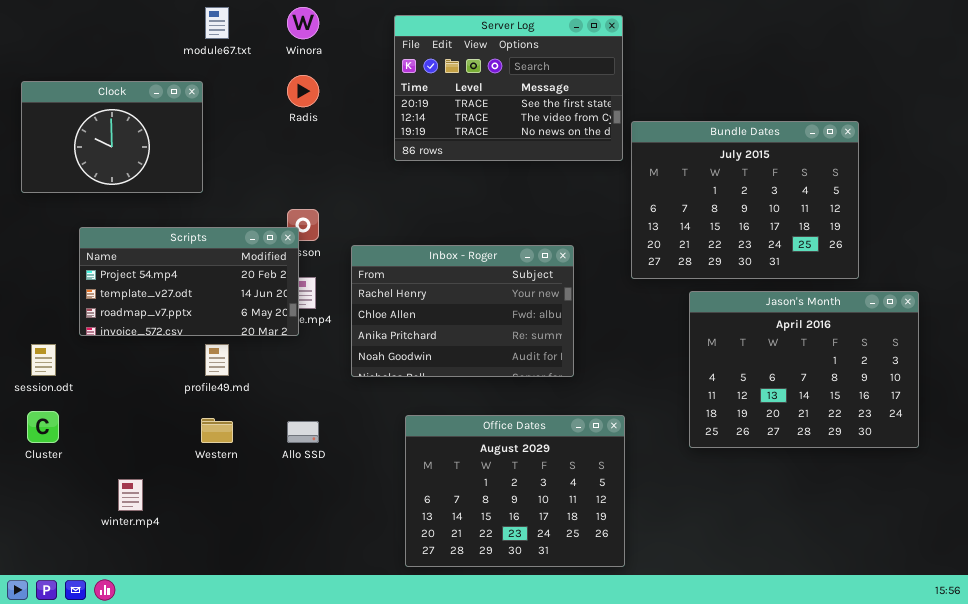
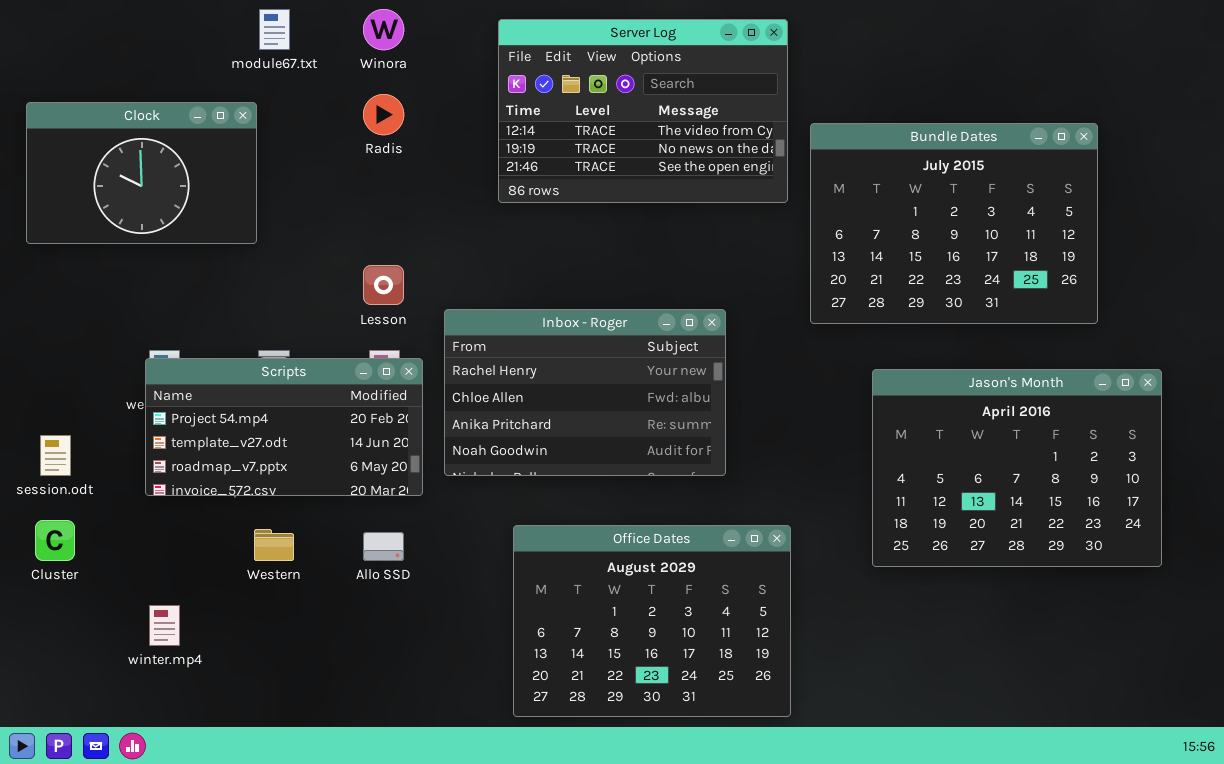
Server Log: [394,15,623,161] -> [498,19,788,203], scrolled down 1 row
Bundle Dates: [631,121,859,279] -> [810,123,1098,324], moved
Scripts: [79,227,299,336] -> [145,358,423,496], moved

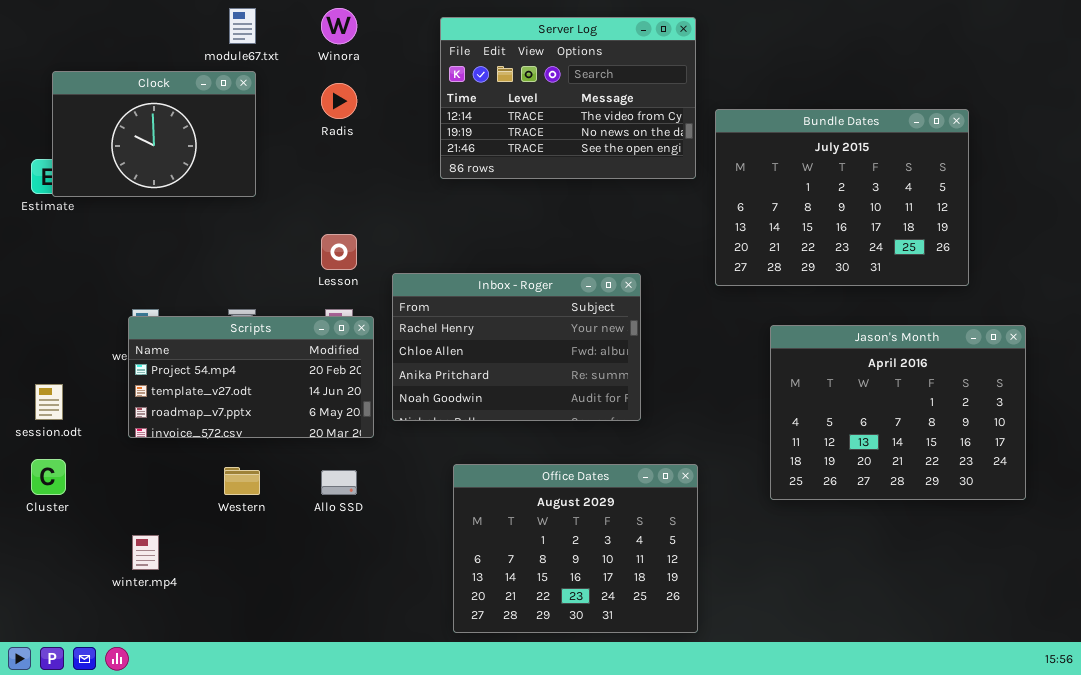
Clock: [26,102,257,244] -> [52,71,256,197], moved

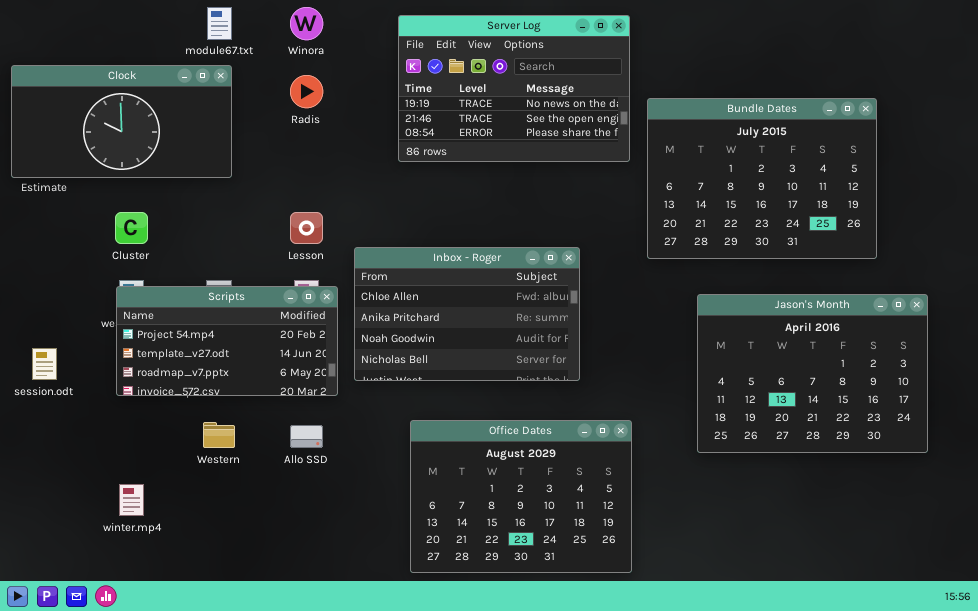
Server Log: [440,17,696,179] -> [398,15,630,162], scrolled down 1 row
Clock: [52,71,256,197] -> [11,65,232,178], resized
Inbox - Roger: [392,273,641,421] -> [354,247,580,381], scrolled down 1 row
Cluster: [31,459,66,495] -> [115,212,148,244], moved

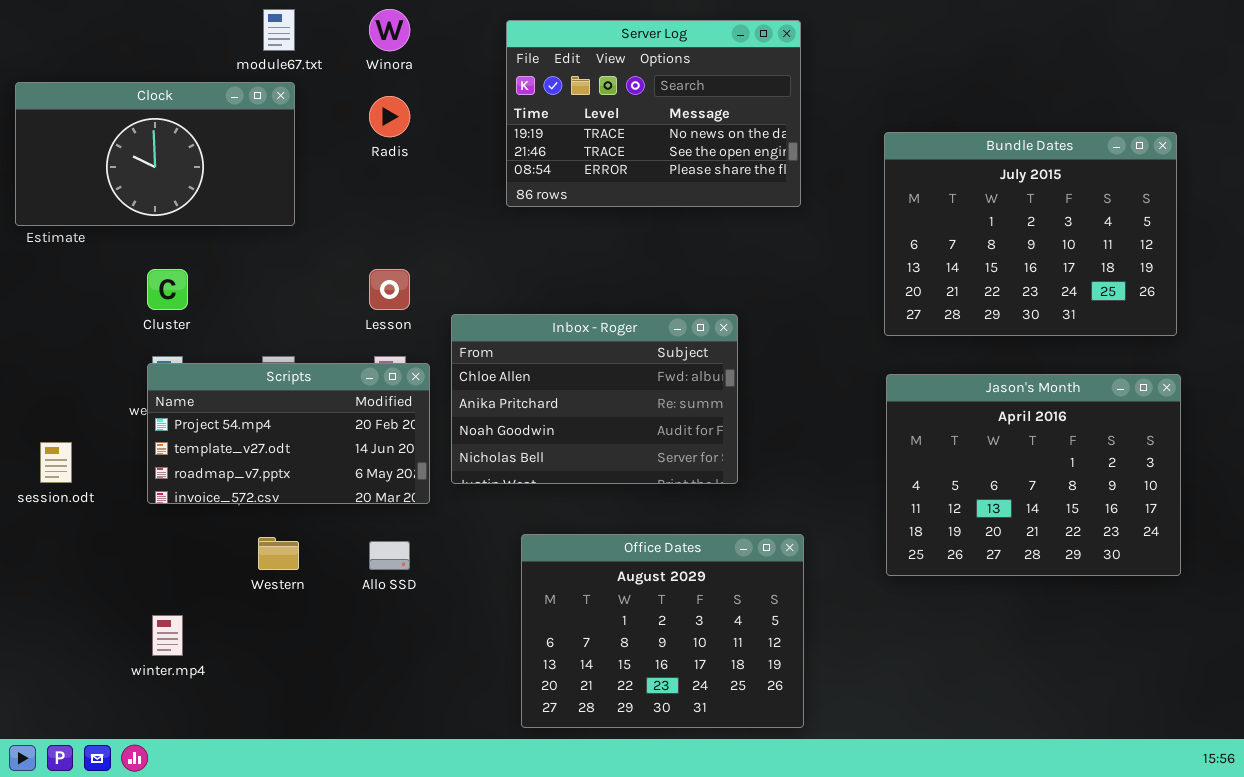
Bundle Dates: [647,98,877,259] -> [884,132,1177,336], moved

